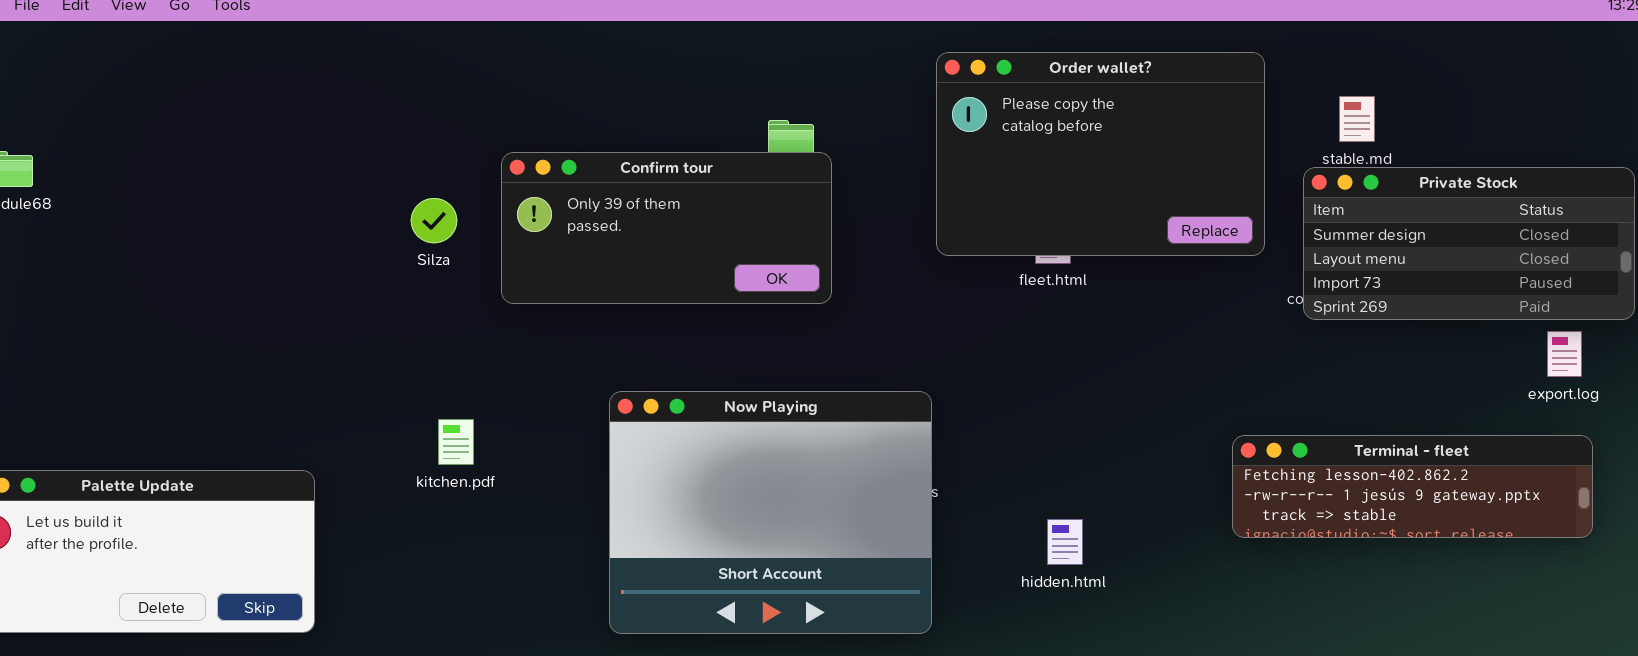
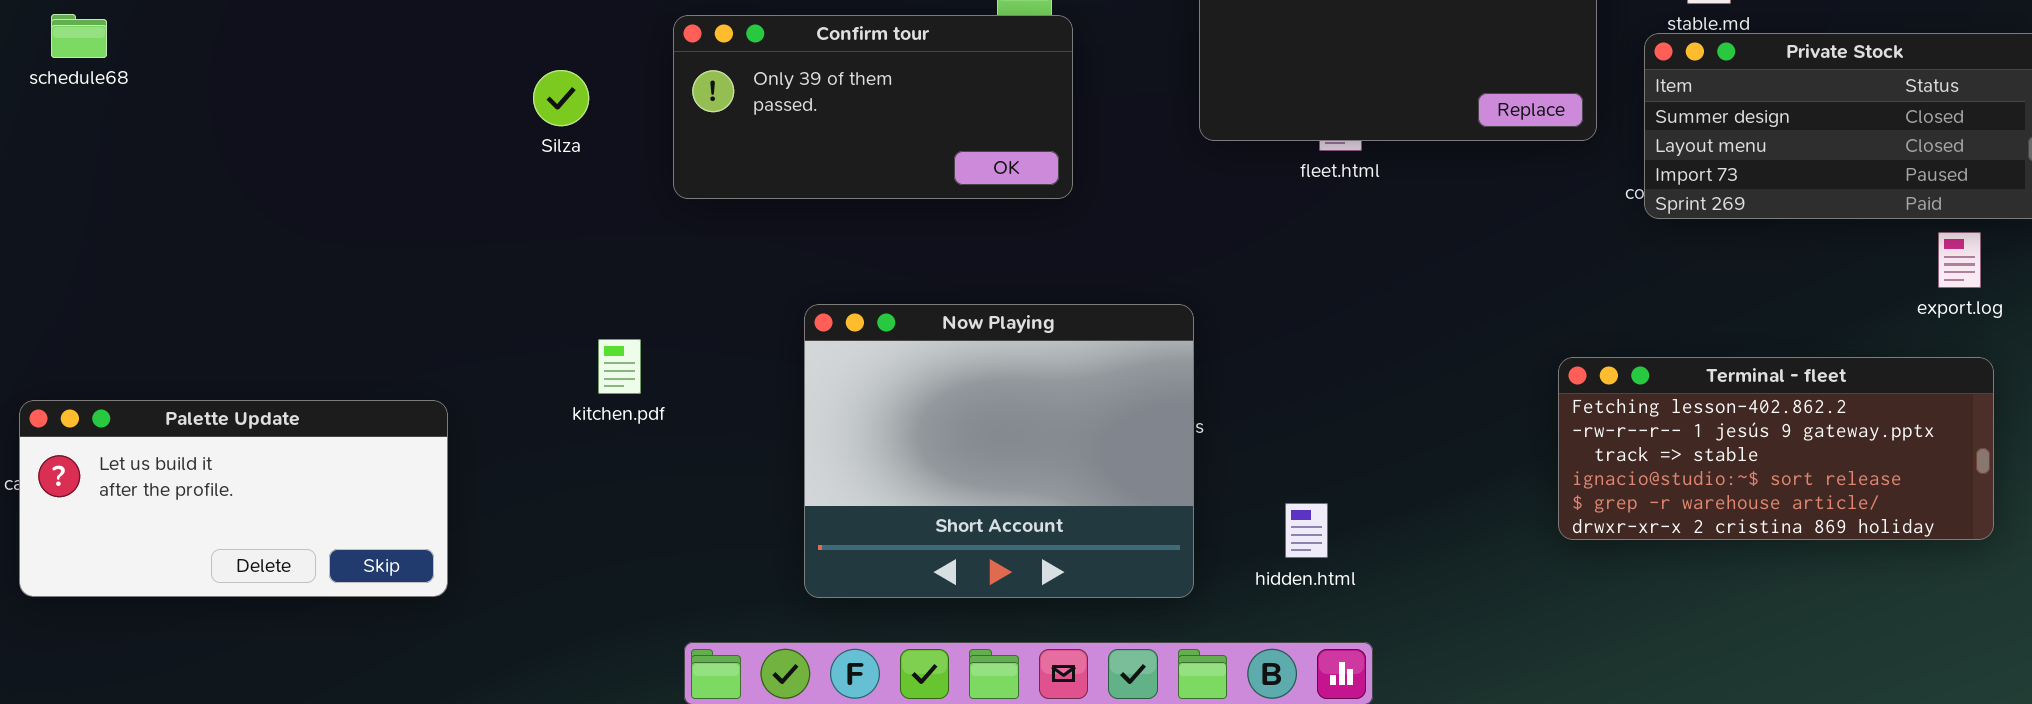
Silza: [411,198,457,243] -> [533,70,589,126], moved
Terminal - fleet: [1232,435,1593,538] -> [1558,357,1994,540], resized
hidden.html: [1047,519,1083,565] -> [1285,503,1328,558], moved

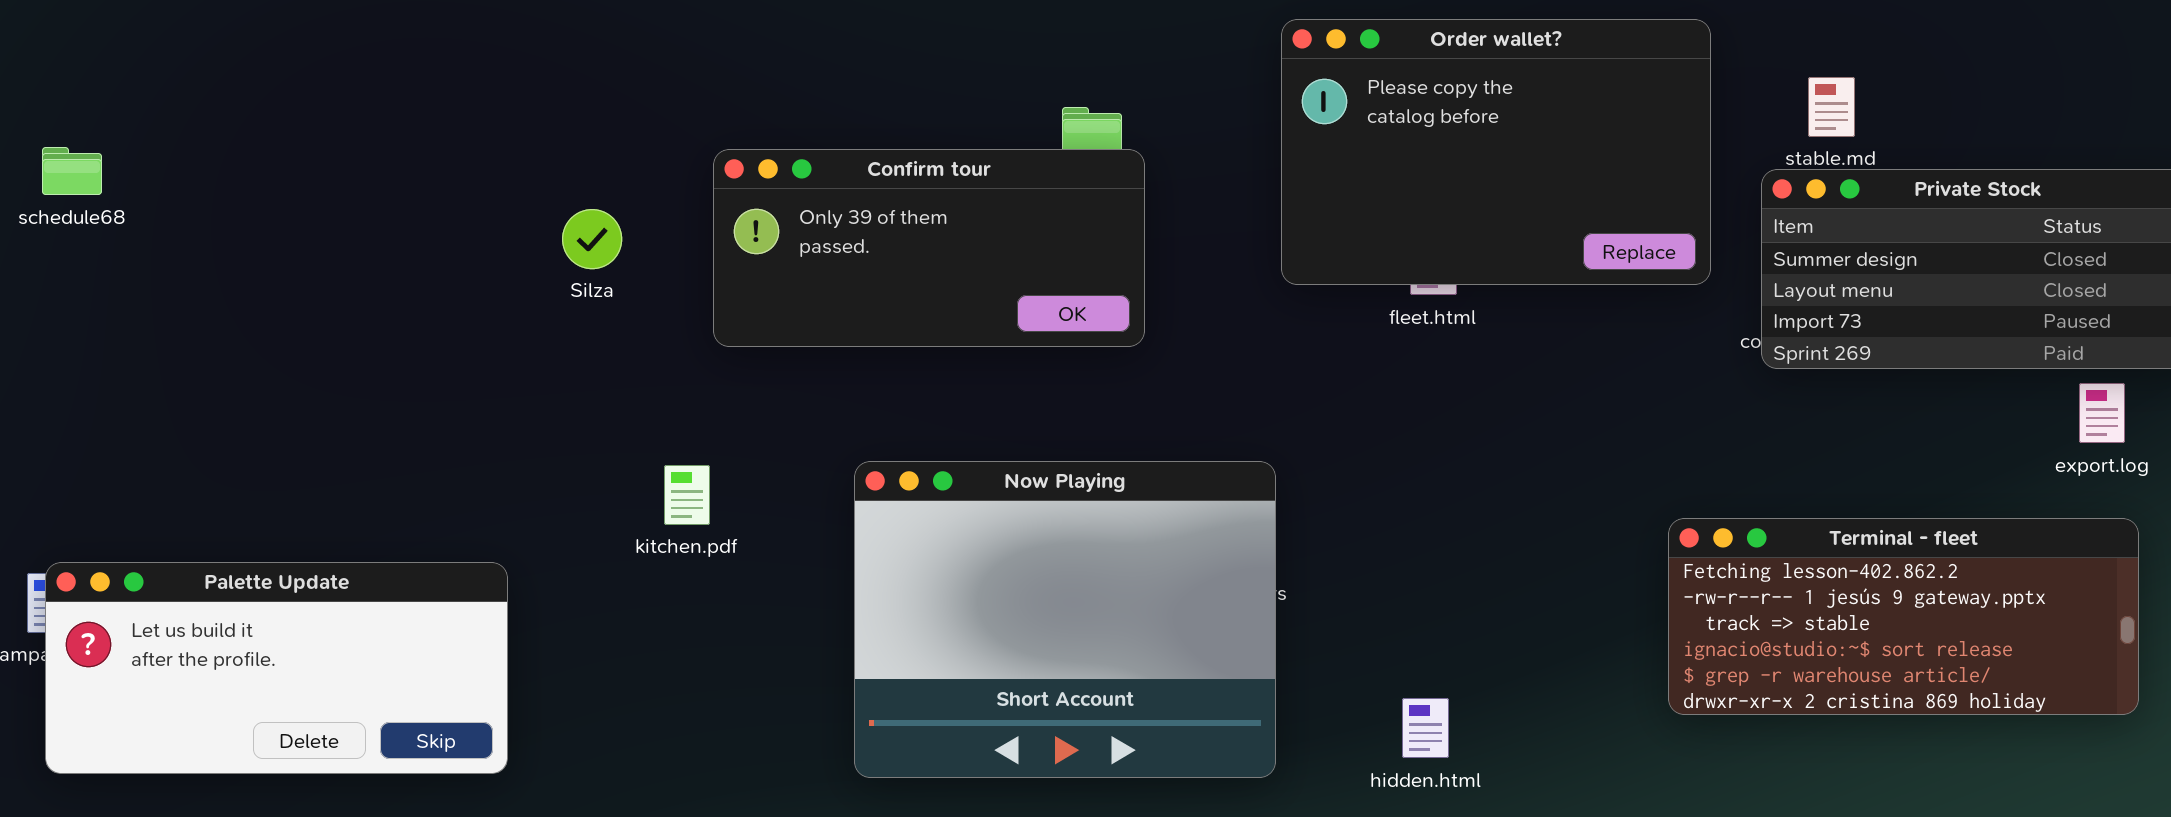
kitchen.pdf: [598,339,641,394] -> [664,465,710,525], moved
Palette Update: [19,400,448,597] -> [45,562,508,774], moved
hidden.html: [1285,503,1328,558] -> [1402,698,1449,758], moved

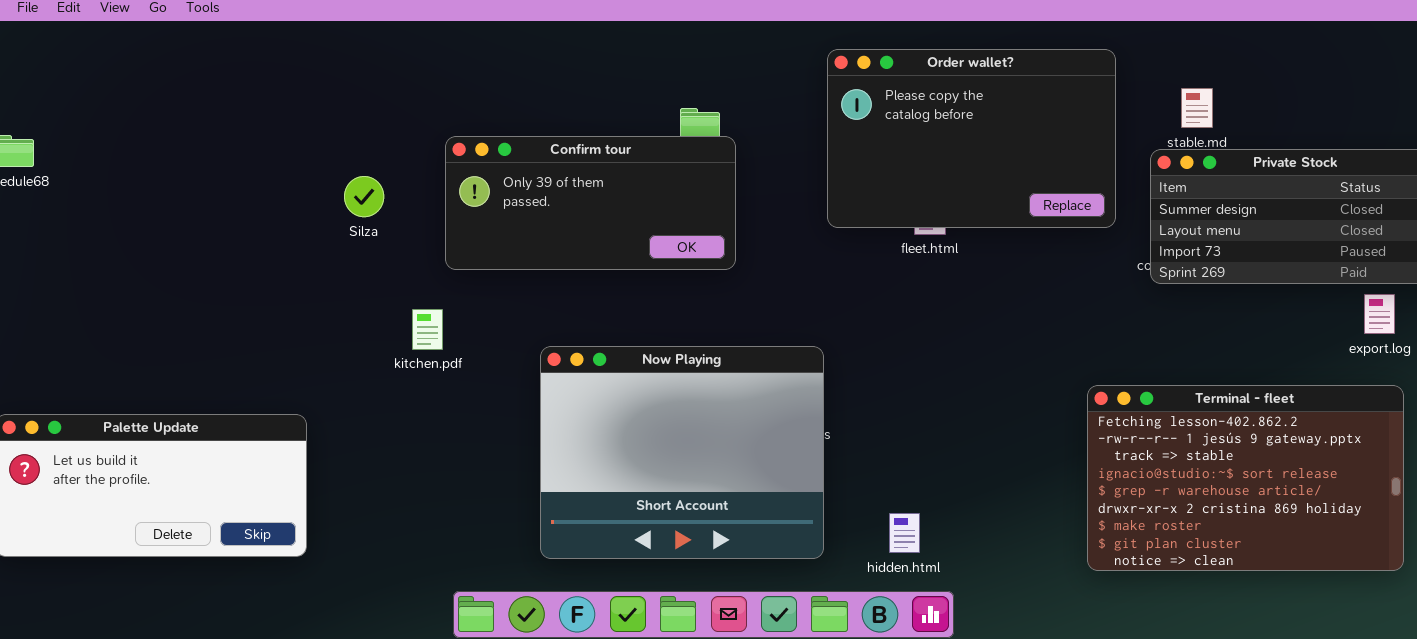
kitchen.pdf: [664,465,710,525] -> [412,309,443,350], moved
Terminal - fleet: [1668,518,2139,715] -> [1087,385,1404,571], resized
hidden.html: [1402,698,1449,758] -> [889,513,920,553], moved

